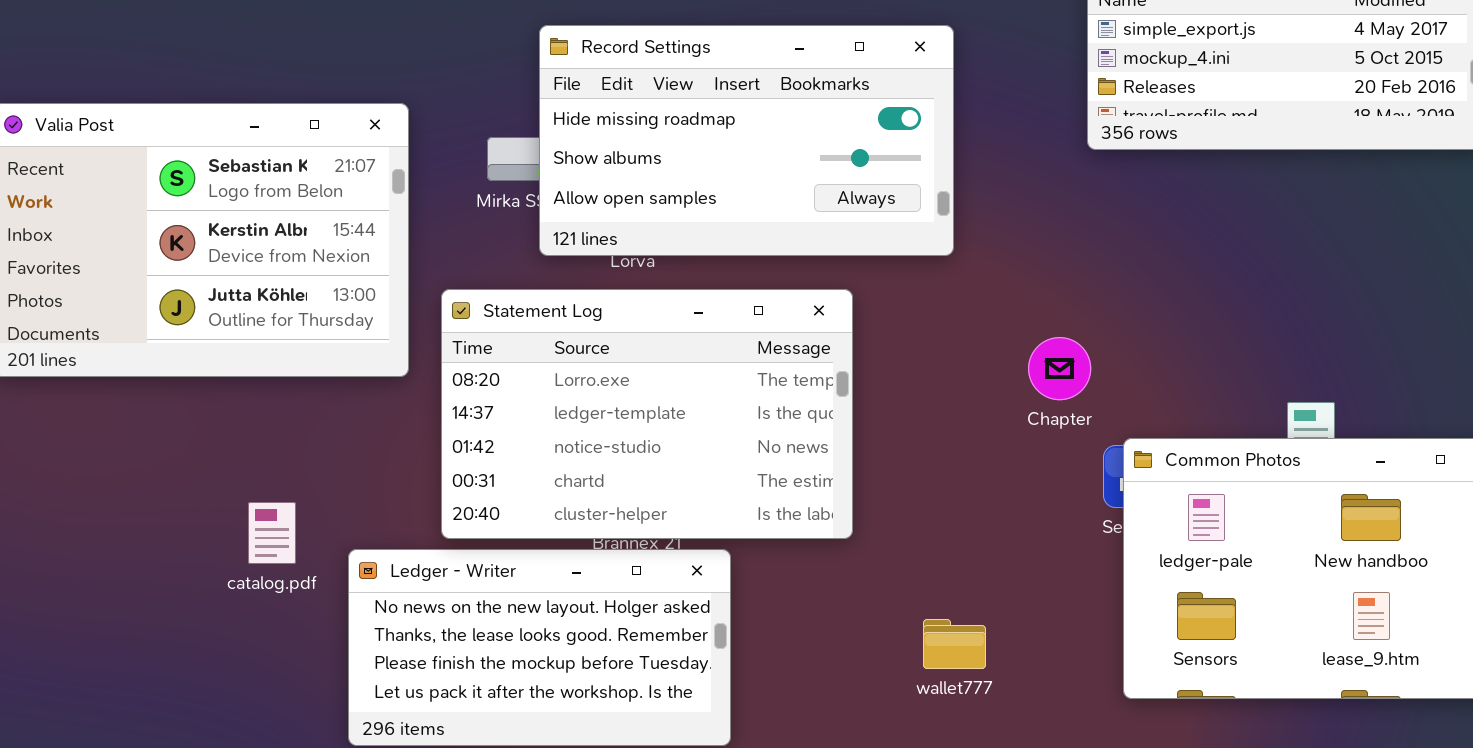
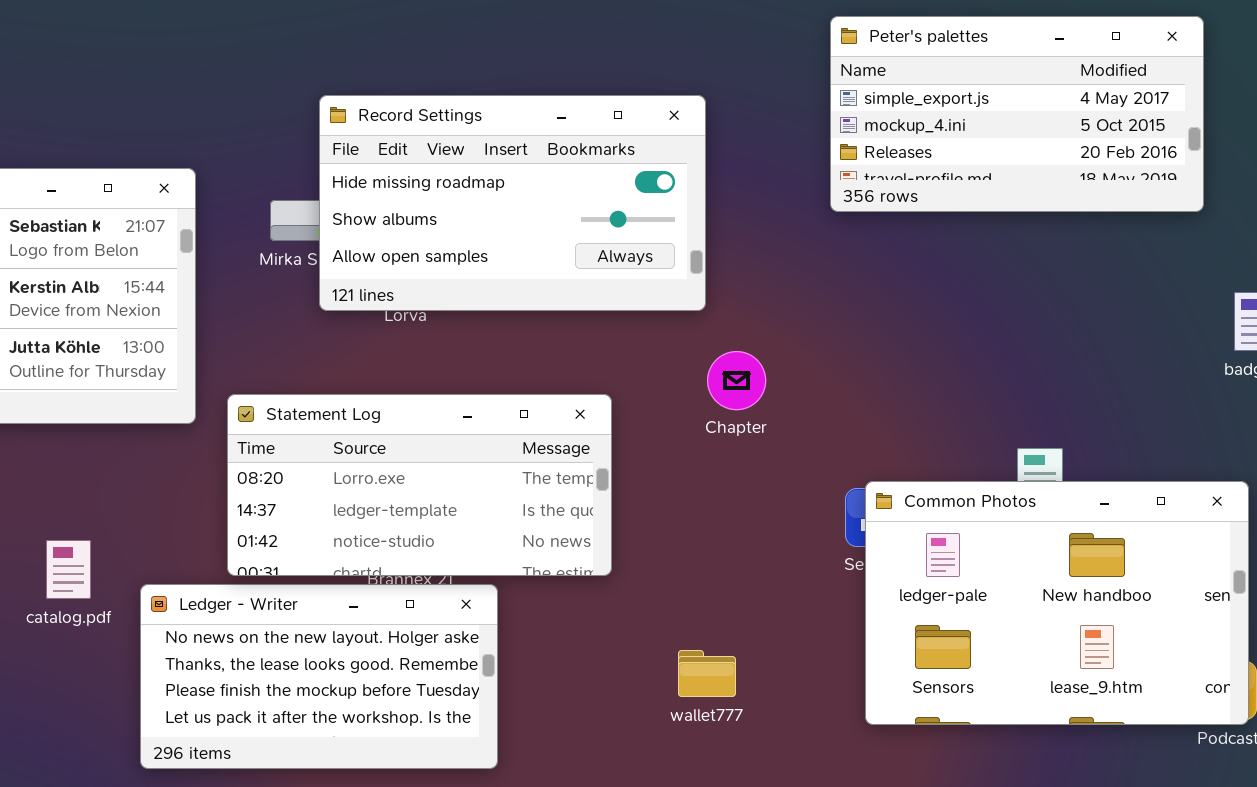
Statement Log: [441,289,853,539] -> [227,394,612,576], resized
Chapter: [1028,337,1091,400] -> [707,351,766,410], moved

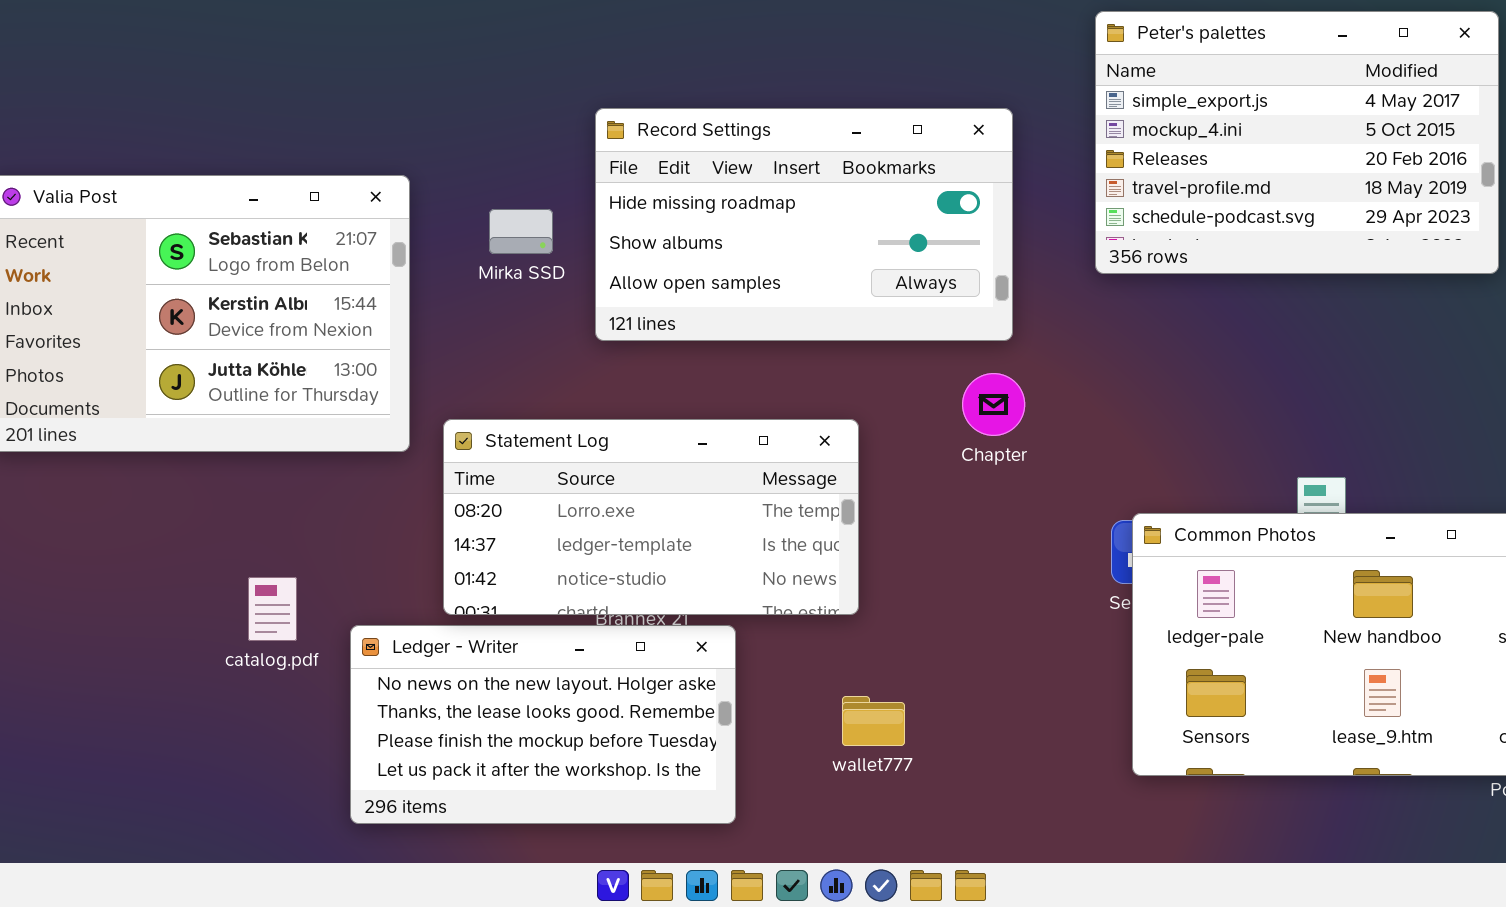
Peter's palettes: [830,16,1204,212] -> [1095,11,1499,274], resized
Record Settings: [319,95,706,311] -> [595,108,1013,341], moved
wallet777: [678,650,736,697] -> [842,696,905,746], moved

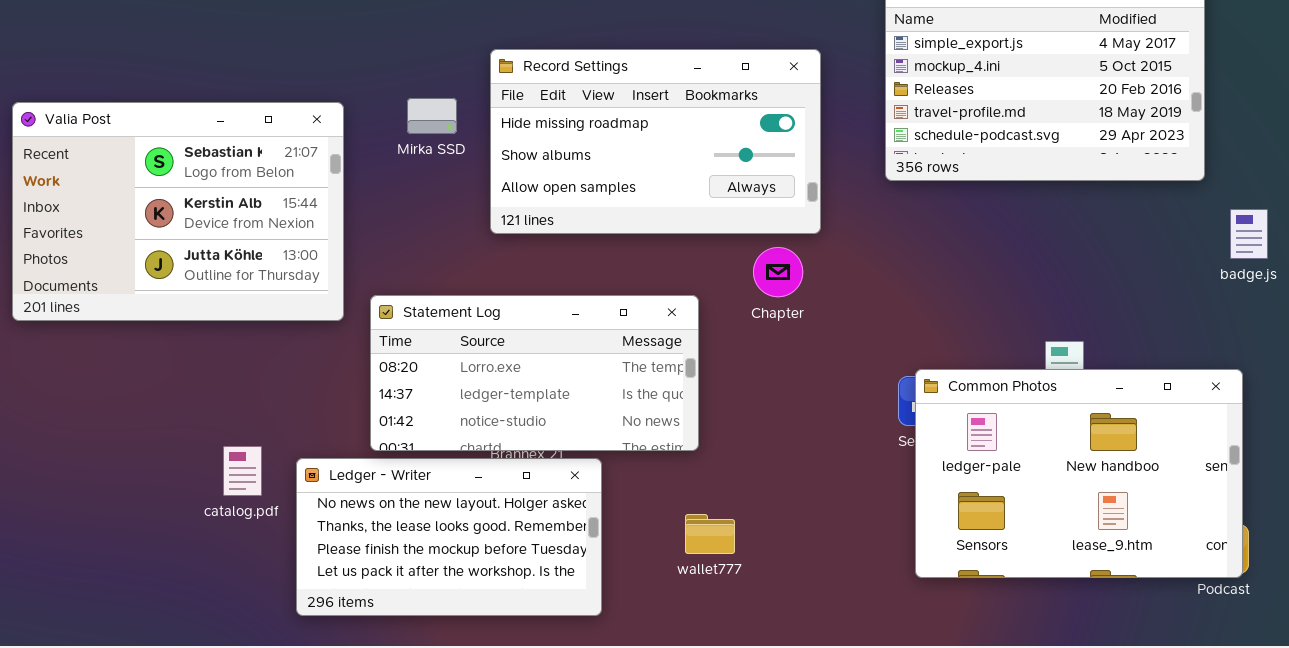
Mirka SSD: [489,209,553,254] -> [407,98,457,134], moved
Chapter: [962,373,1025,436] -> [753,247,803,297], moved
catalog.pdf: [248,577,297,641] -> [223,446,262,496], moved

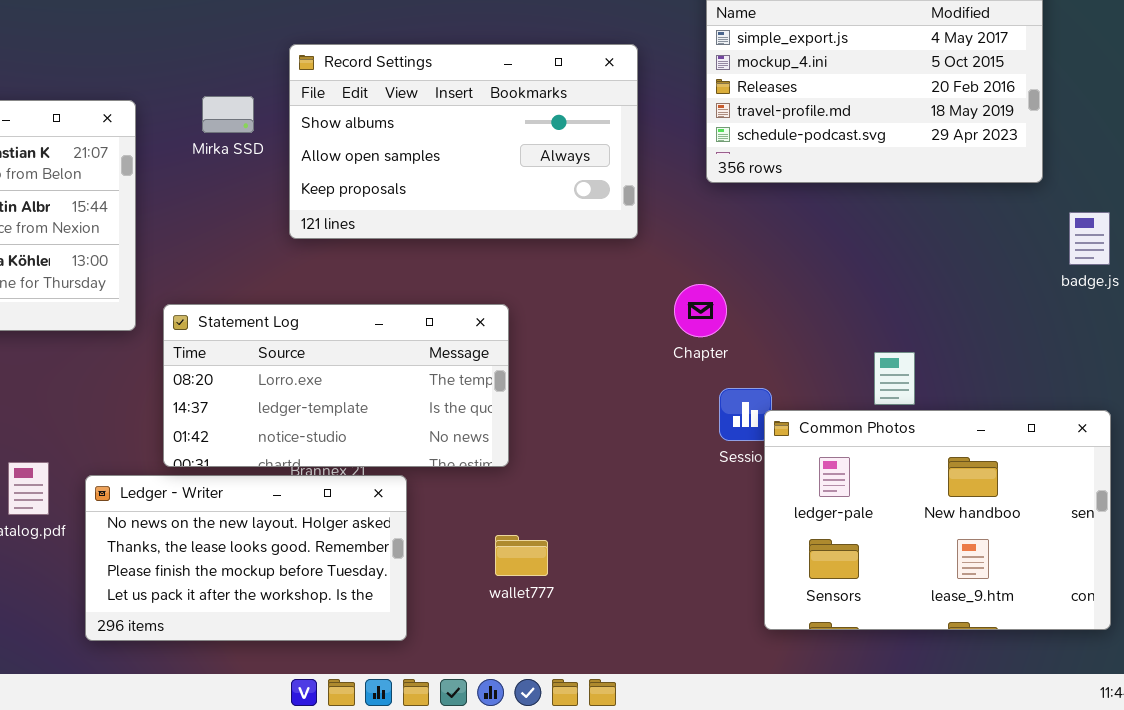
Record Settings: [490,49,821,234] -> [289,44,638,239], scrolled down 1 row
Chapter: [753,247,803,297] -> [674,284,727,337], moved
Common Photos: [915,369,1243,578] -> [764,410,1111,630], moved

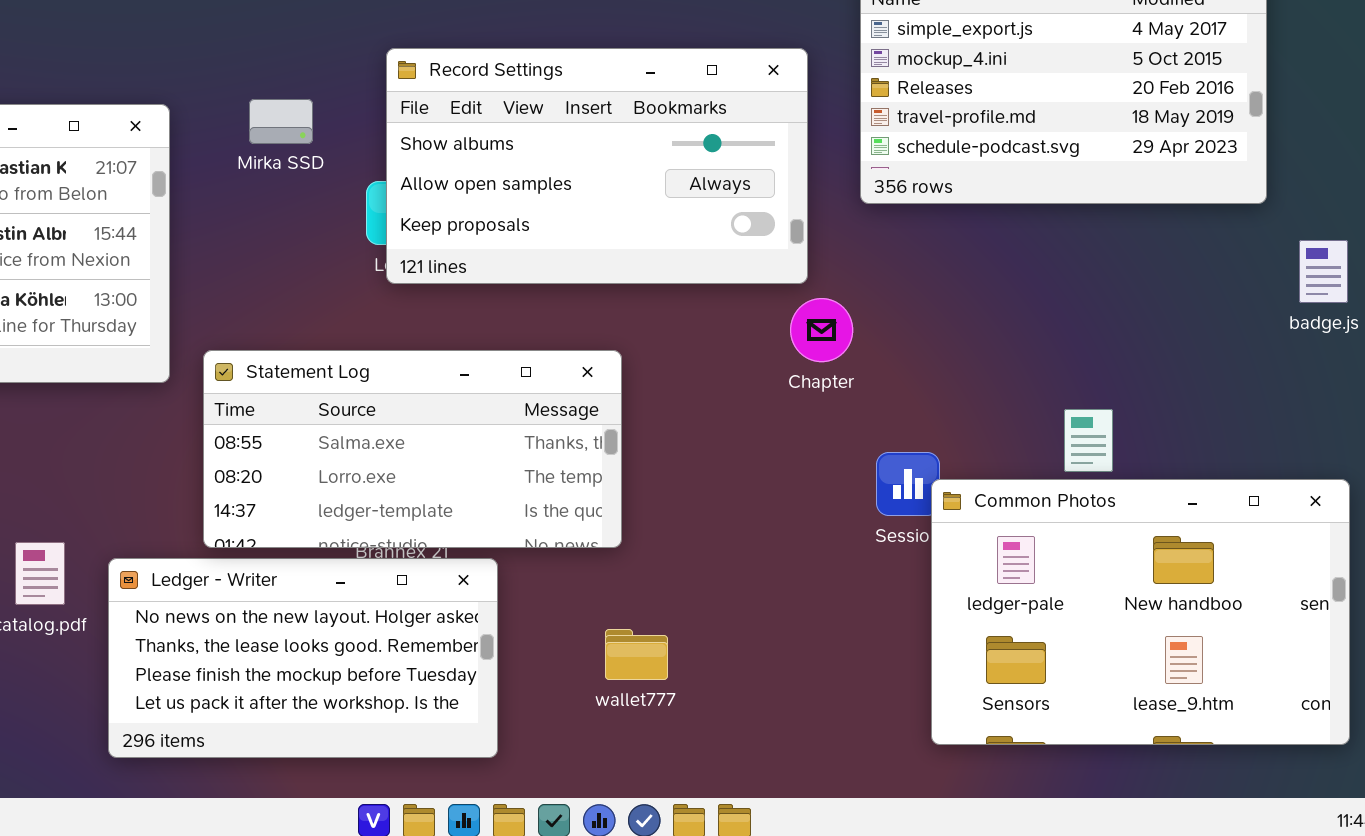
Record Settings: [289,44,638,239] -> [386,48,808,284], moved
Chapter: [674,284,727,337] -> [790,298,853,362], moved
Statement Log: [163,304,509,467] -> [203,350,622,548], scrolled up 1 row

